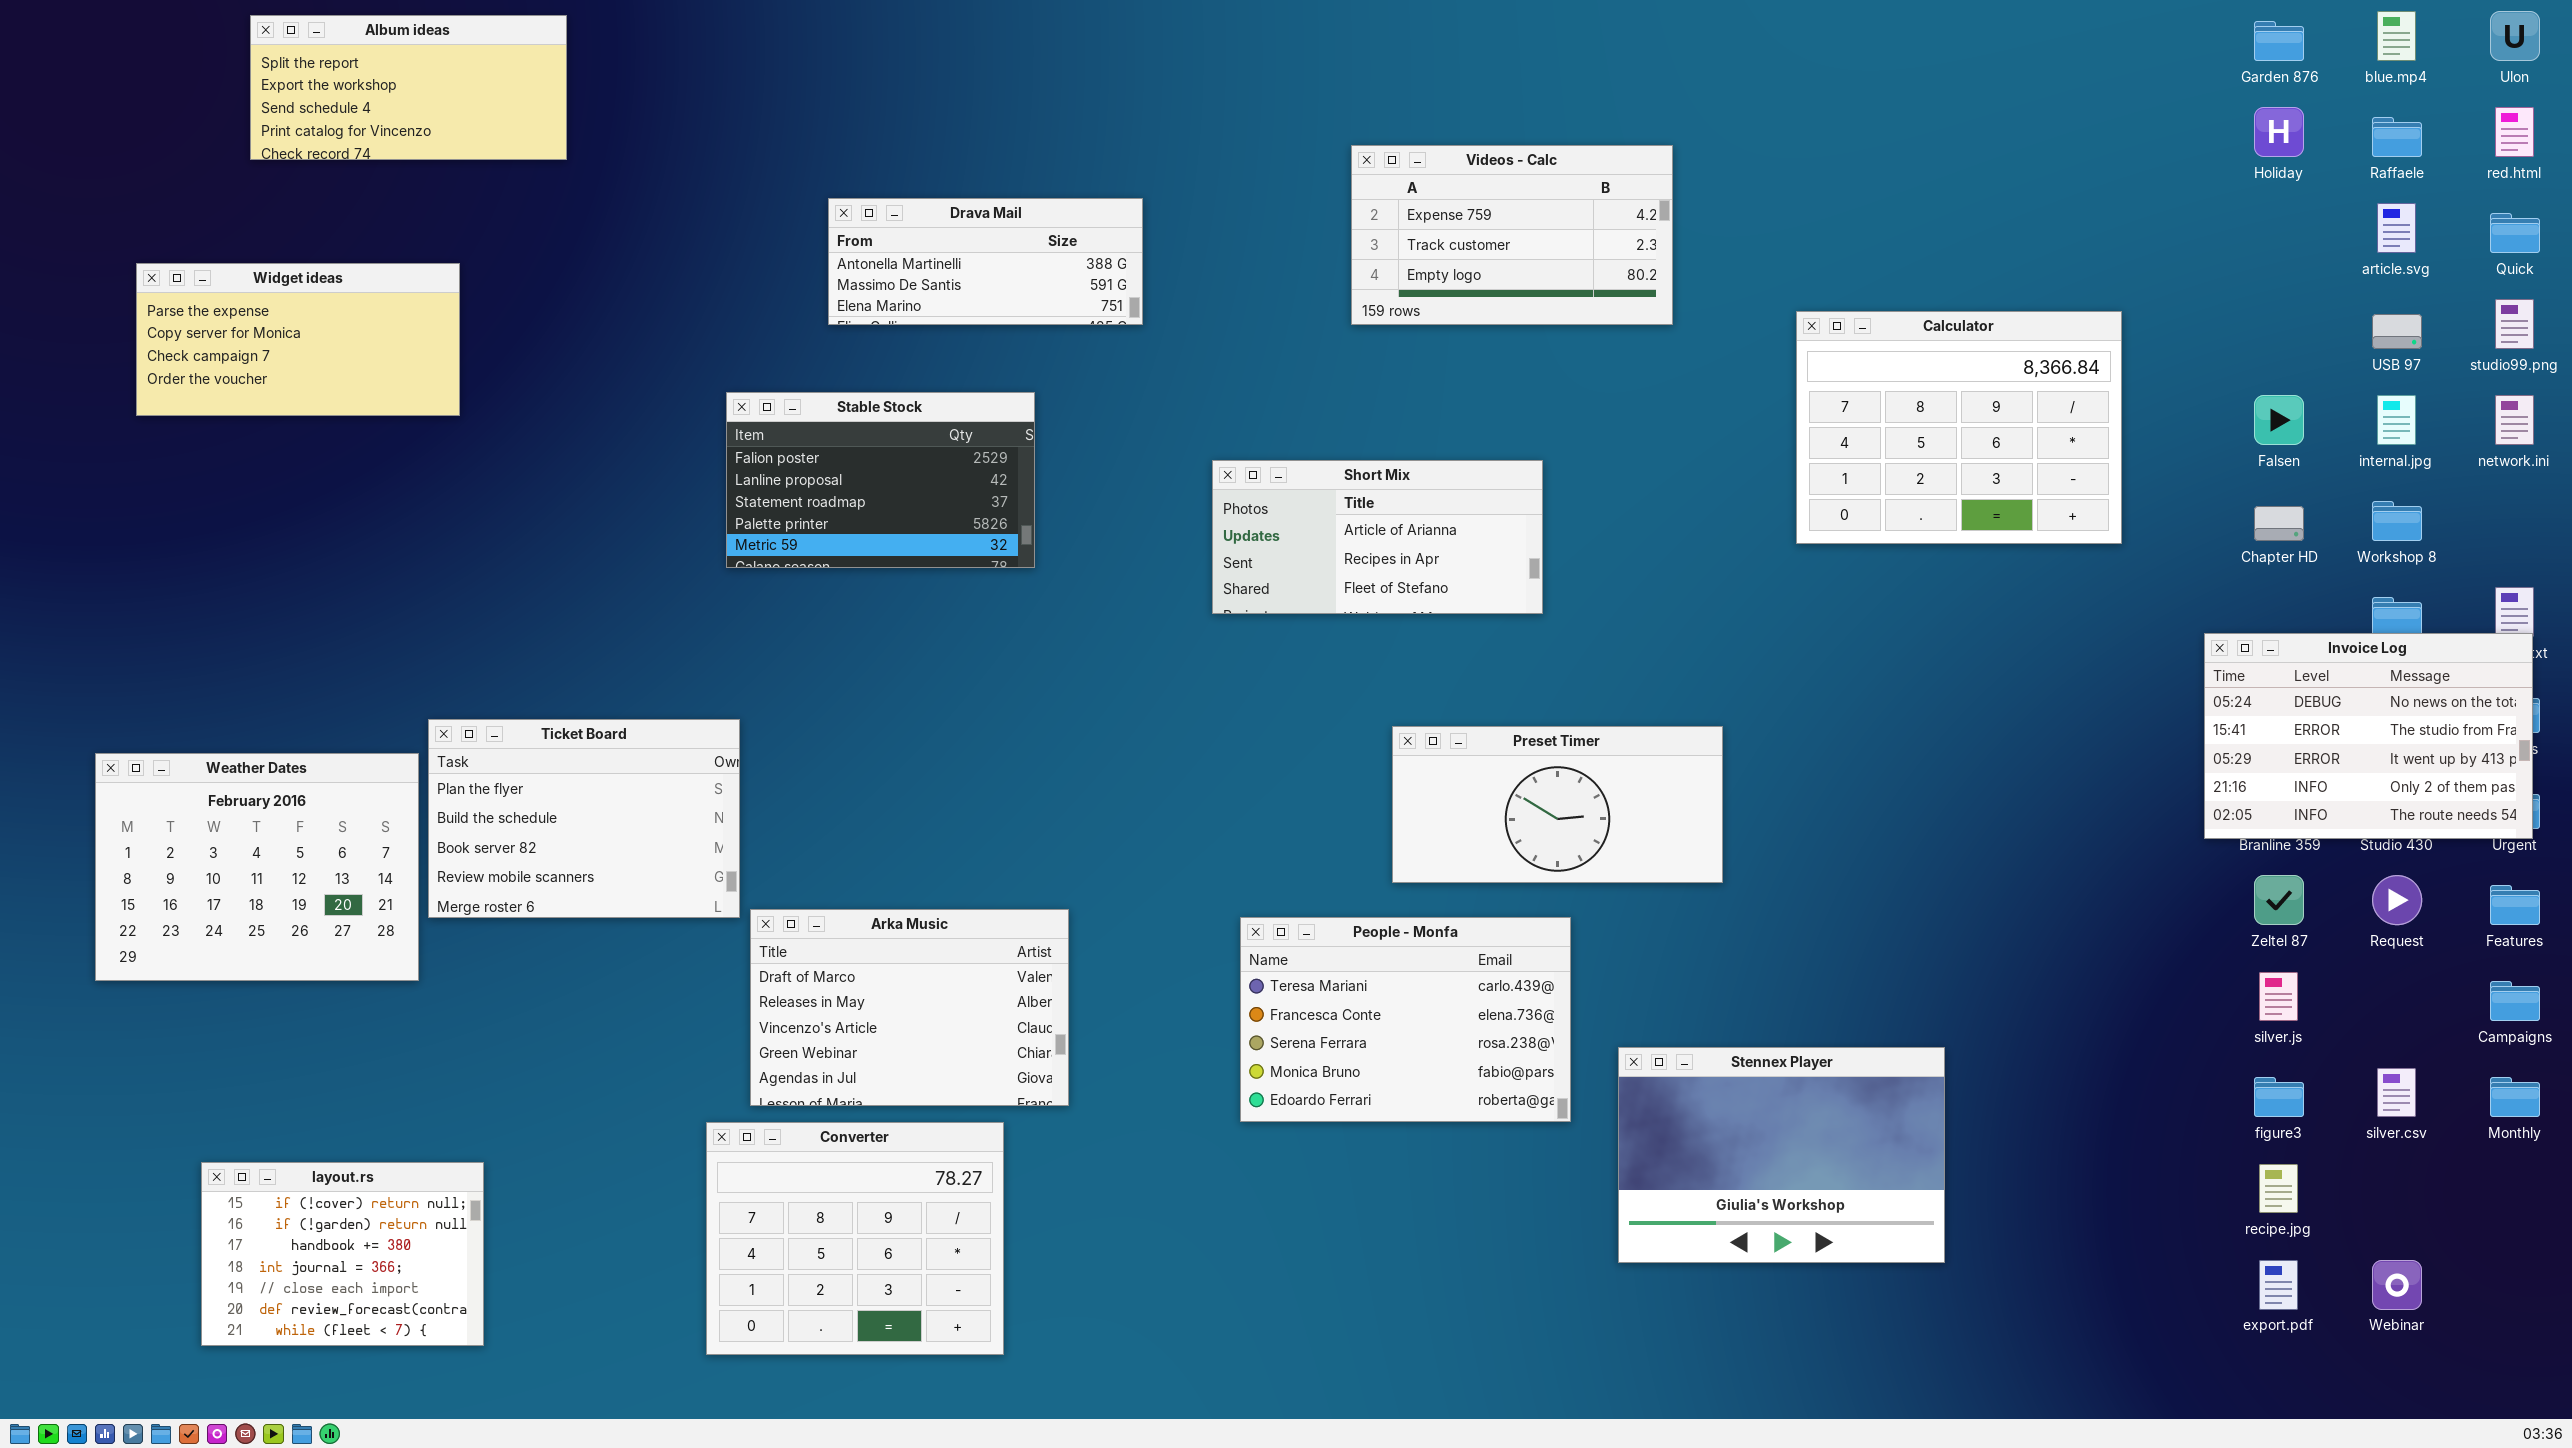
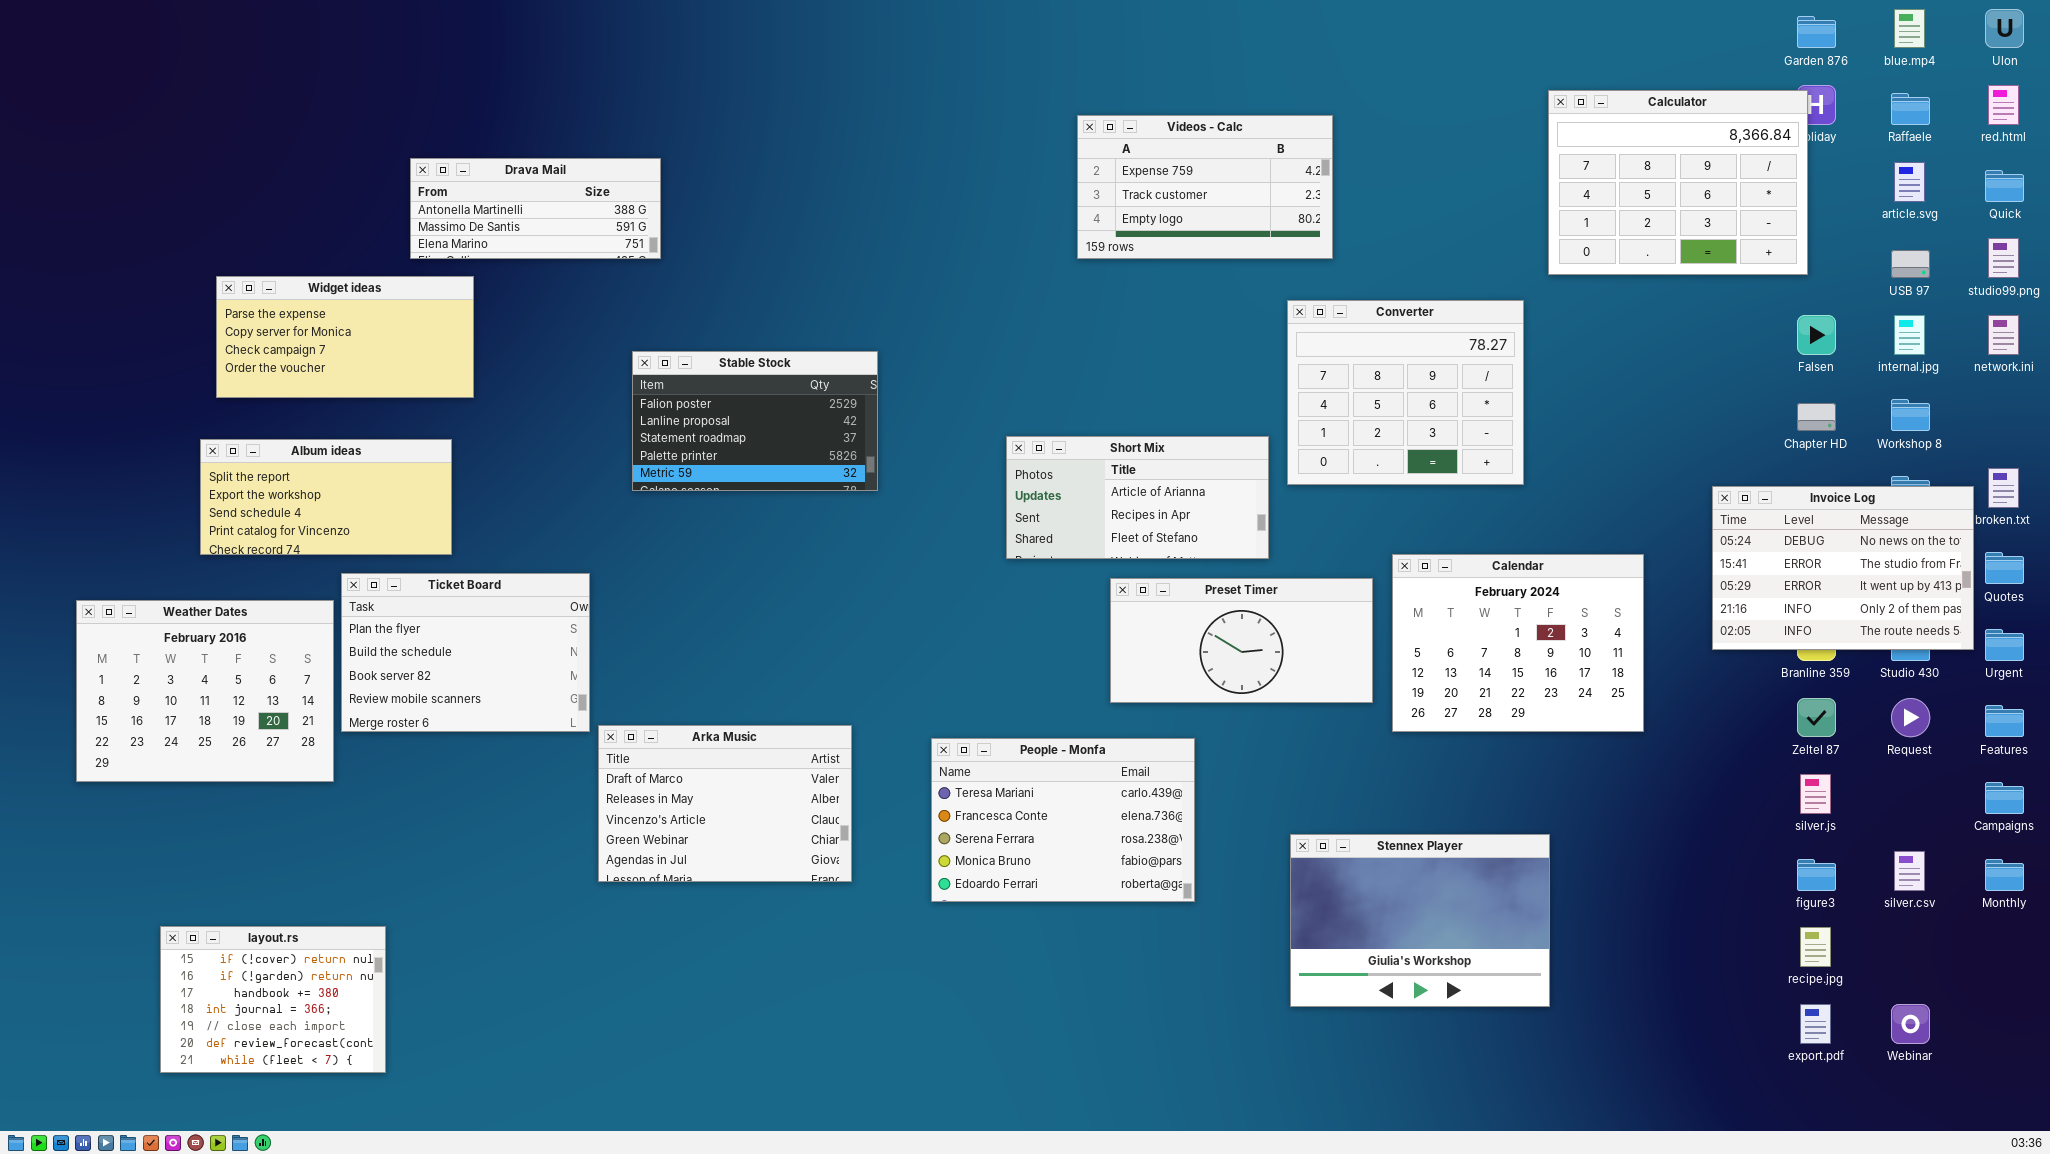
Album ideas: [250,15,567,160] -> [200,439,452,555], moved
Drava Mail: [828,198,1143,325] -> [410,158,661,259], moved
Widget ideas: [136,263,460,416] -> [216,276,474,398], moved
Calculator: [1796,311,2122,544] -> [1548,90,1808,275], moved
Stable Stock: [726,392,1035,568] -> [632,351,878,491], moved
Short Mix: [1212,460,1543,614] -> [1006,436,1269,559], moved
Invoice Log: [2204,633,2533,839] -> [1712,486,1974,650], moved
Calendar: none -> [1392,554,1644,732], opened
People - Monfa: [1240,917,1571,1122] -> [931,738,1195,902], moved
Converter: [706,1122,1004,1355] -> [1287,300,1524,485], moved

